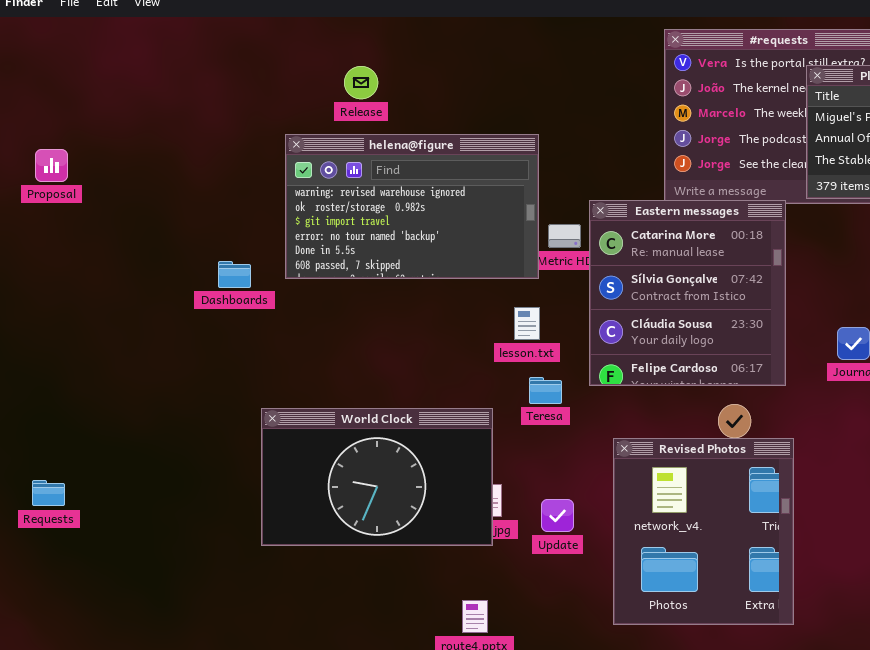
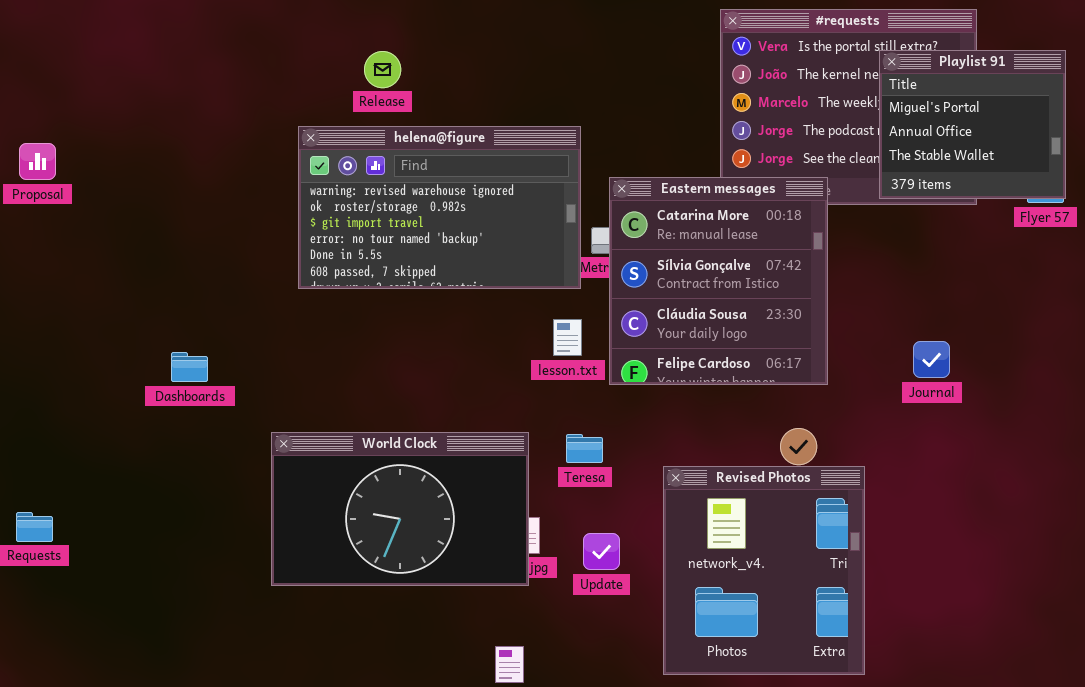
Eastern messages: [589,200,786,386] -> [609,177,828,385], moved
Dashboards: [218,261,251,288] -> [171,352,208,382], moved
Teresa: [529,377,562,404] -> [566,434,603,463], moved

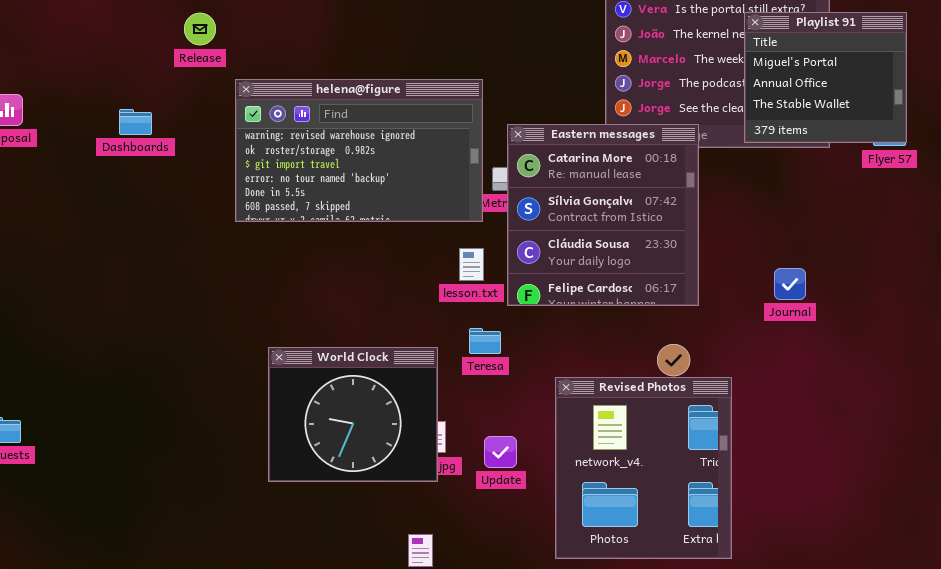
Release: [364,51,401,88] -> [184,13,216,45], moved
Dashboards: [171,352,208,382] -> [119,109,152,135], moved
World Clock: [271,432,529,586] -> [268,347,438,482], resized
Teresa: [566,434,603,463] -> [469,328,501,354], moved

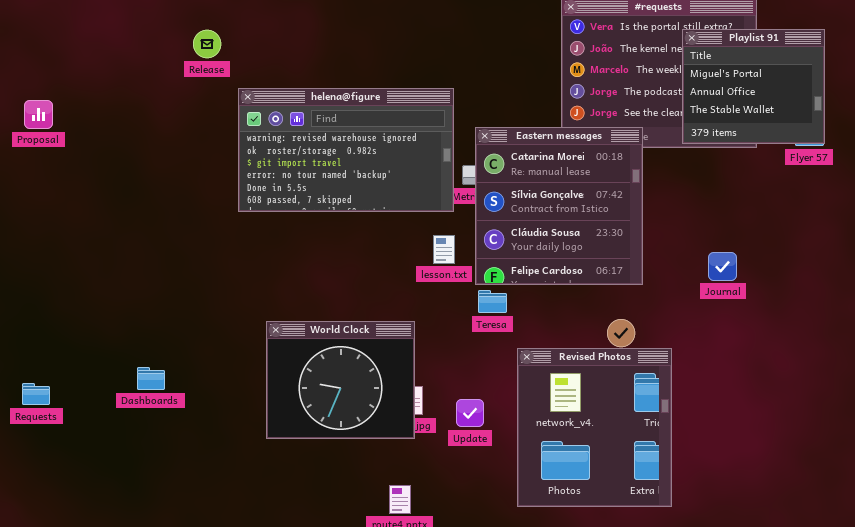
Dashboards: [119,109,152,135] -> [137,367,165,390], moved
Teresa: [469,328,501,354] -> [478,290,507,313], moved

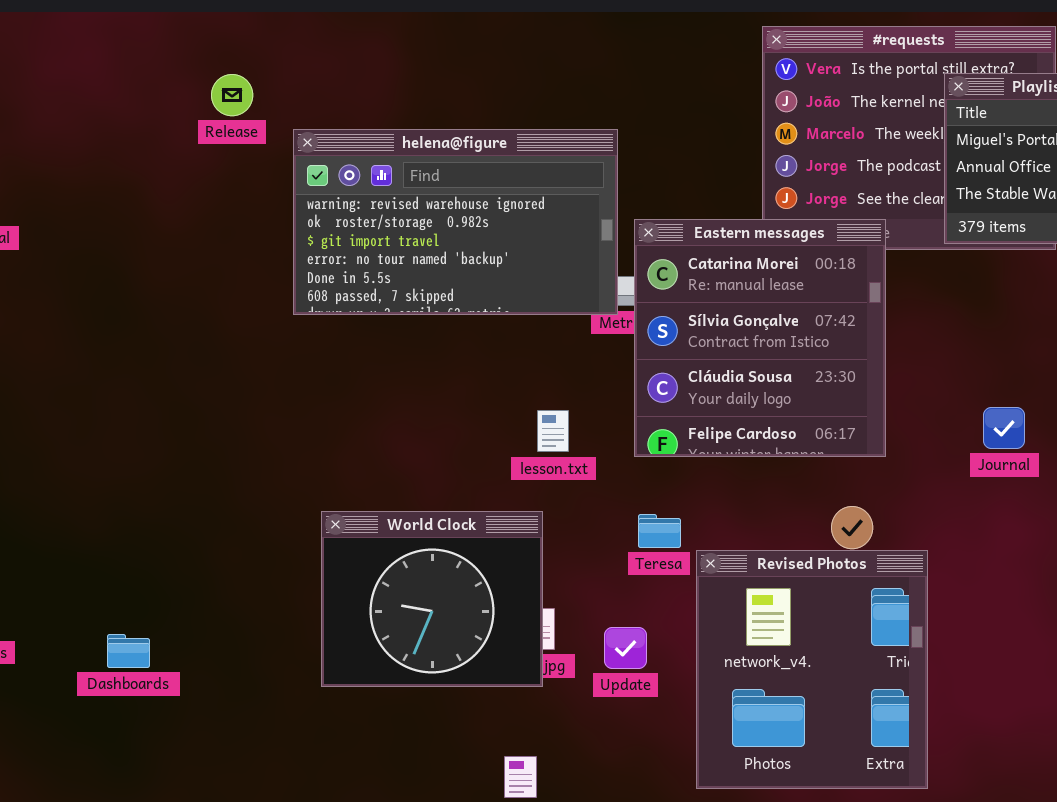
helena@figure: [238,88,454,212] -> [293,129,618,315], moved
lesson.txt: [433,235,455,264] -> [537,410,569,452], moved
Teresa: [478,290,507,313] -> [638,514,681,548], moved
Dashboards: [137,367,165,390] -> [107,634,150,668], moved

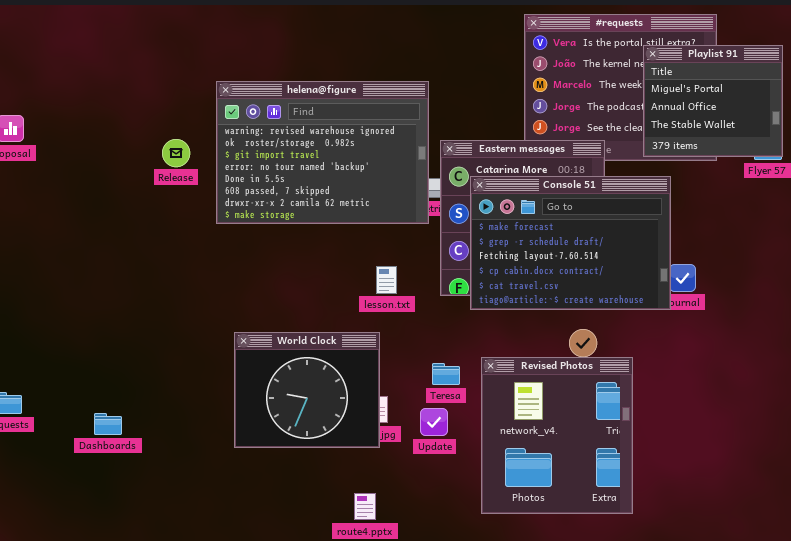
Release: [211,74,253,116] -> [162,139,190,167], moved
helena@figure: [293,129,618,315] -> [216,81,429,224], resized
Console 51: none -> [470,176,671,310], opened
Teresa: [638,514,681,548] -> [432,363,460,385], moved

